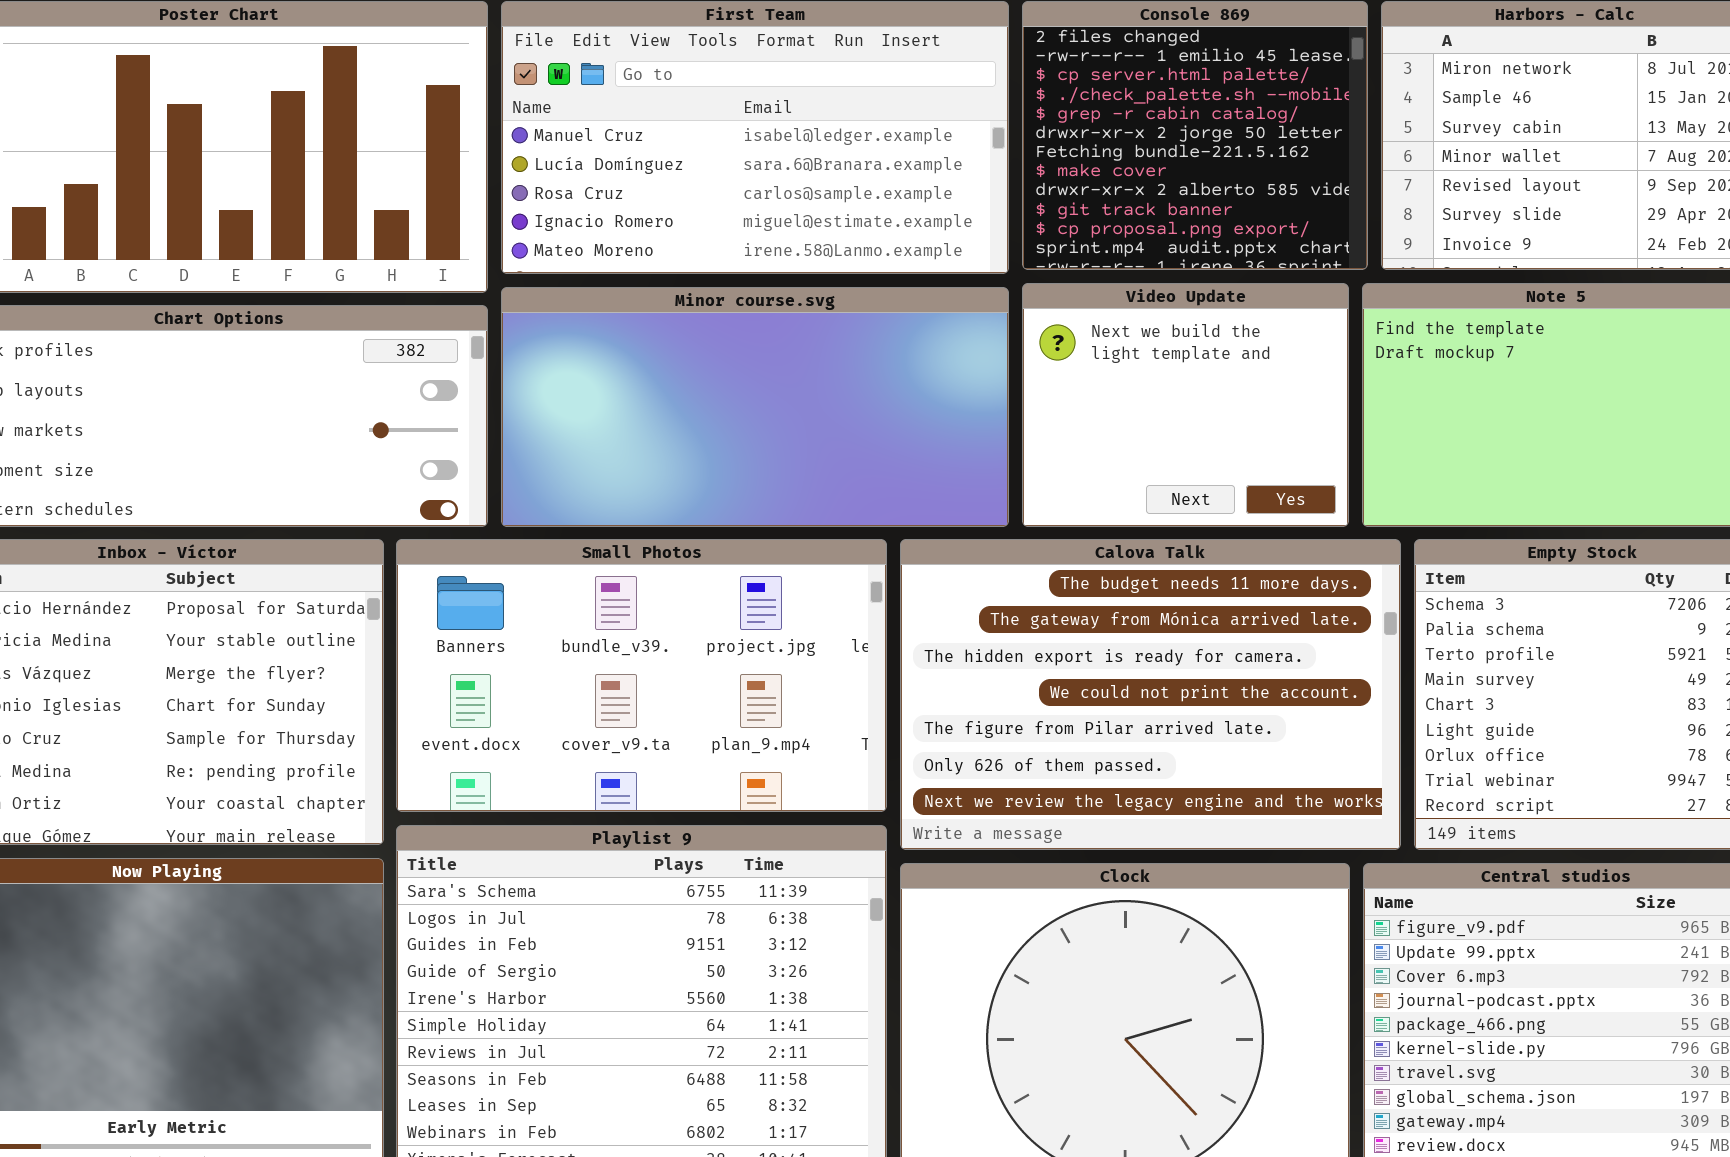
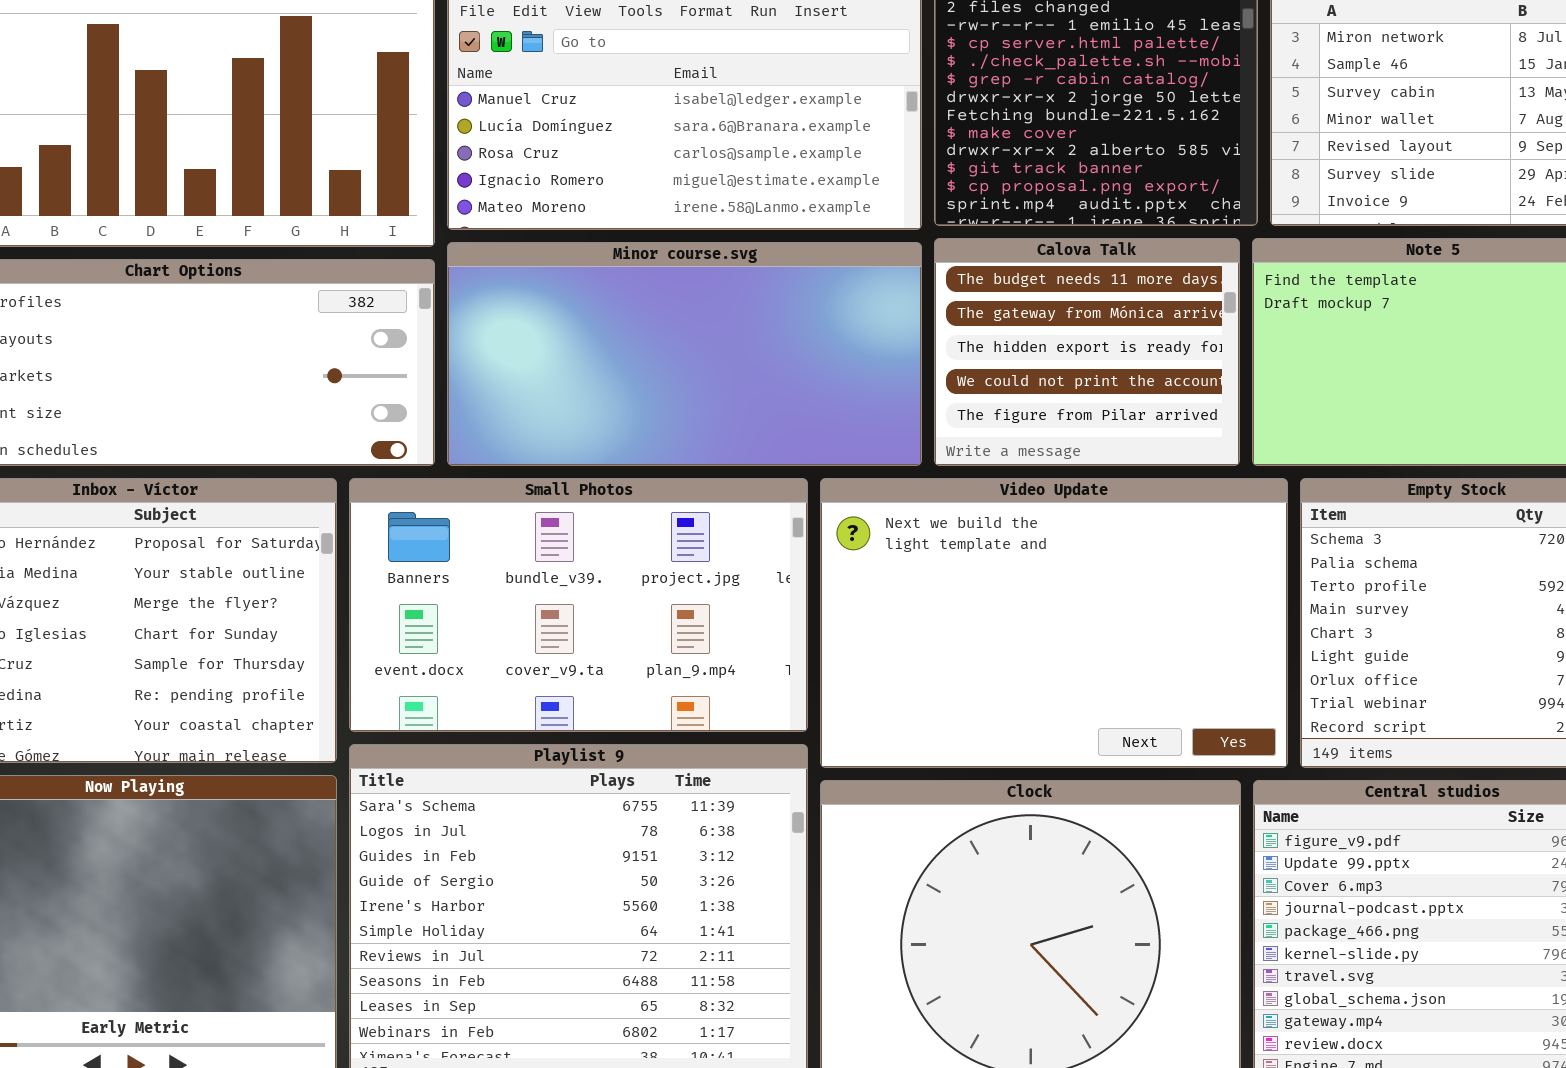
Video Update: [1022,283,1349,527] -> [820,478,1288,768], moved, resized
Calova Talk: [900,539,1401,850] -> [934,238,1240,466], moved, resized

